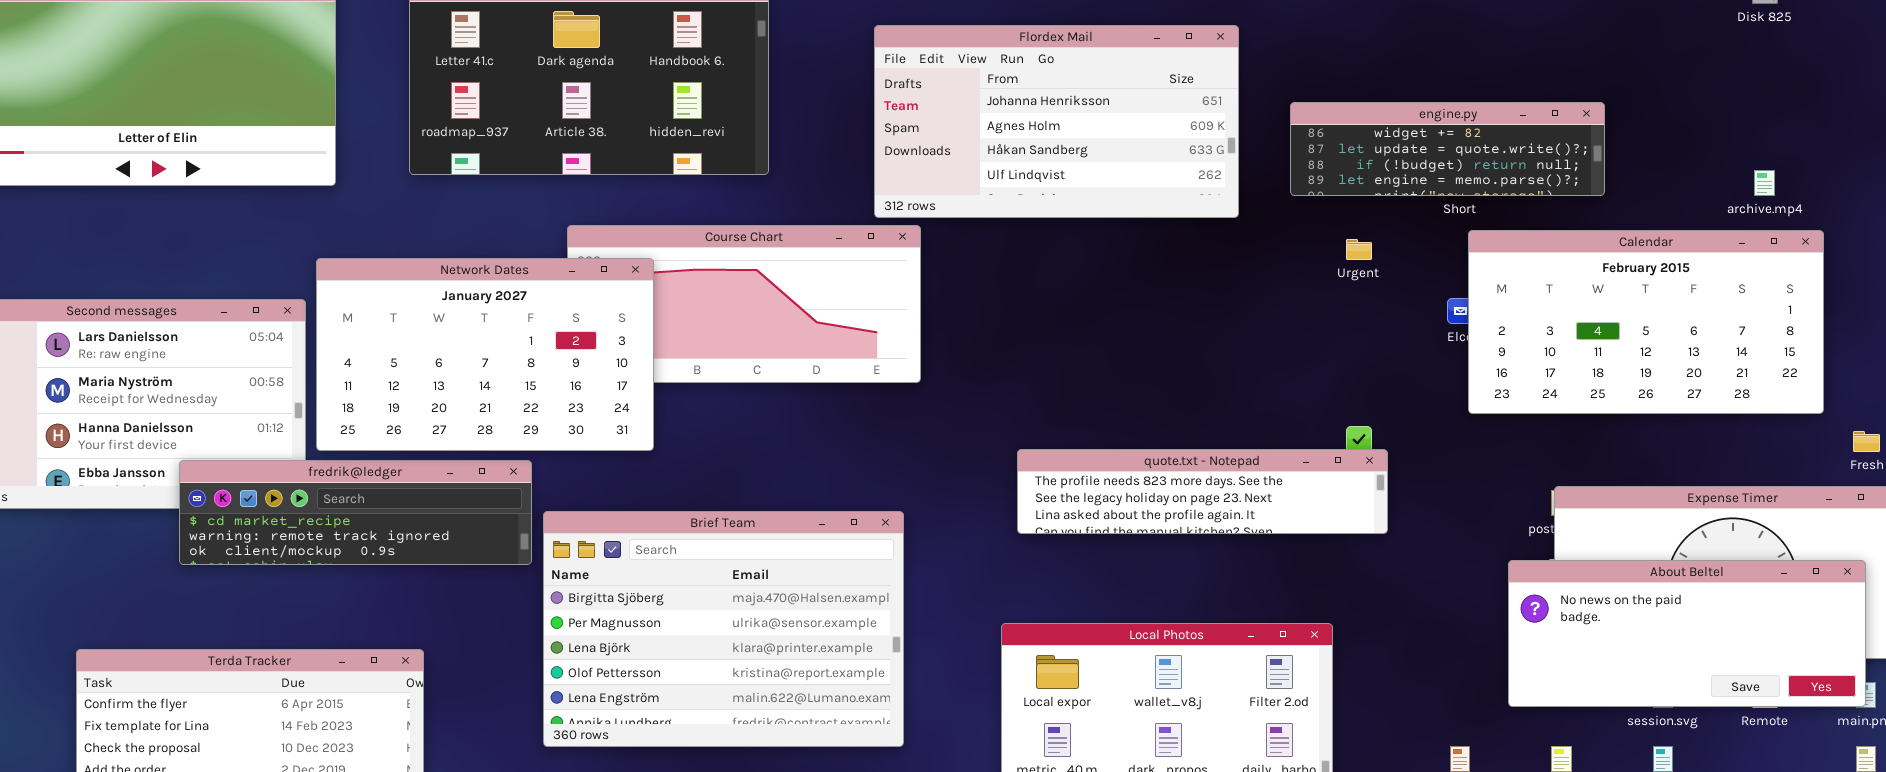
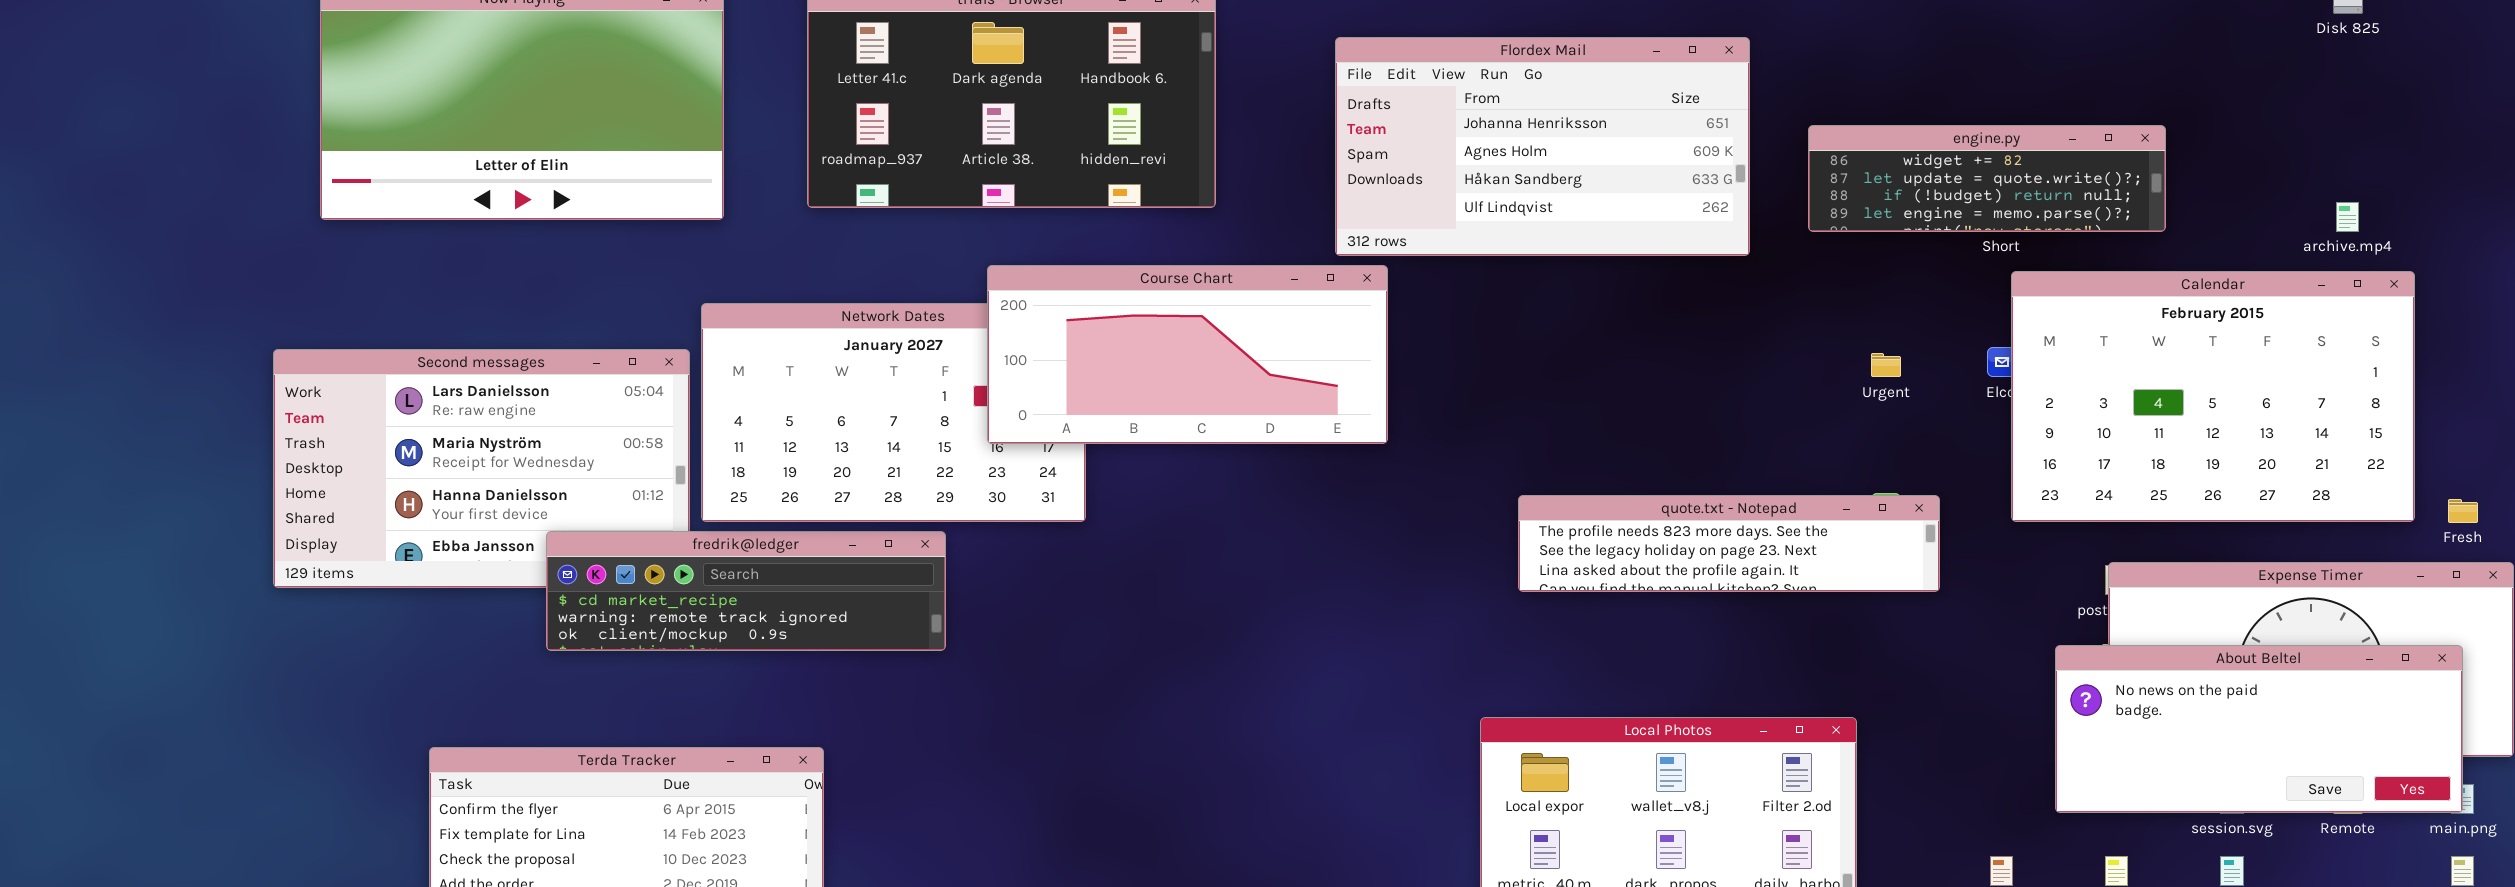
Course Chart: [567,225,921,383] -> [987,265,1388,444], raised
Calendar: [1468,230,1824,414] -> [2011,271,2415,522], resized
Urgent: [1346,239,1372,260] -> [1871,353,1901,377], moved
quote.txt - Notepad: [1017,449,1388,534] -> [1518,495,1940,592], moved
Brief Team: [543,511,904,747] -> none, closed

